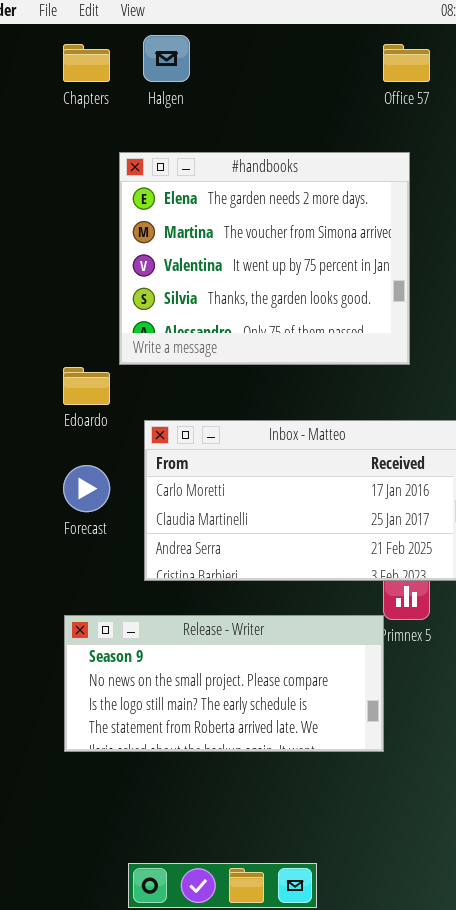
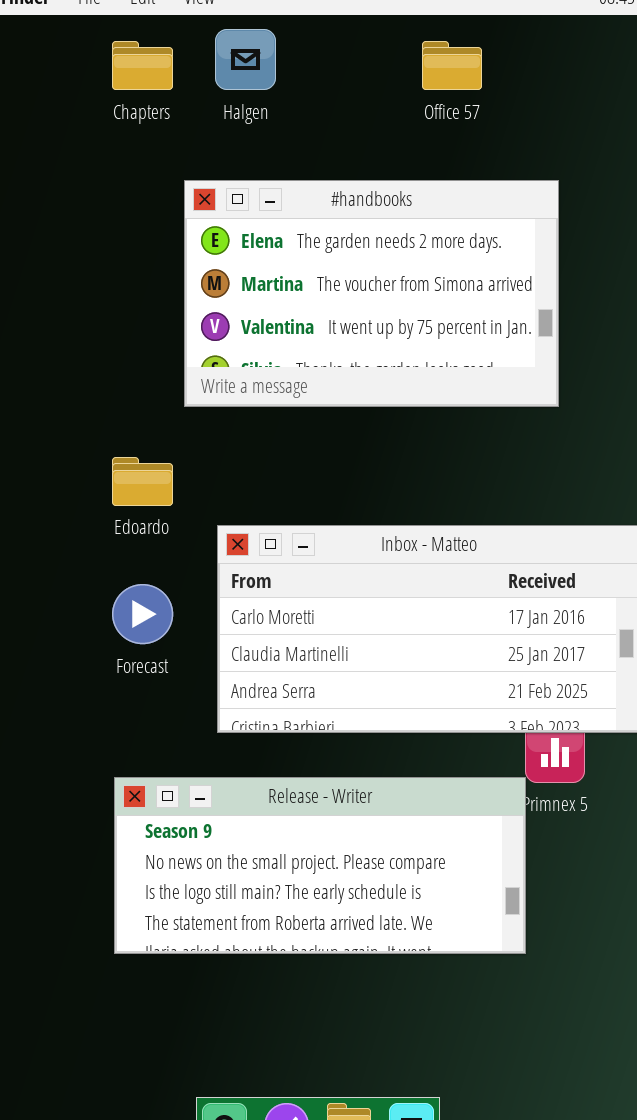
Office 57: [383,44,430,82] -> [422,41,482,90], moved
#handbooks: [119,152,410,365] -> [184,180,559,407], resized

